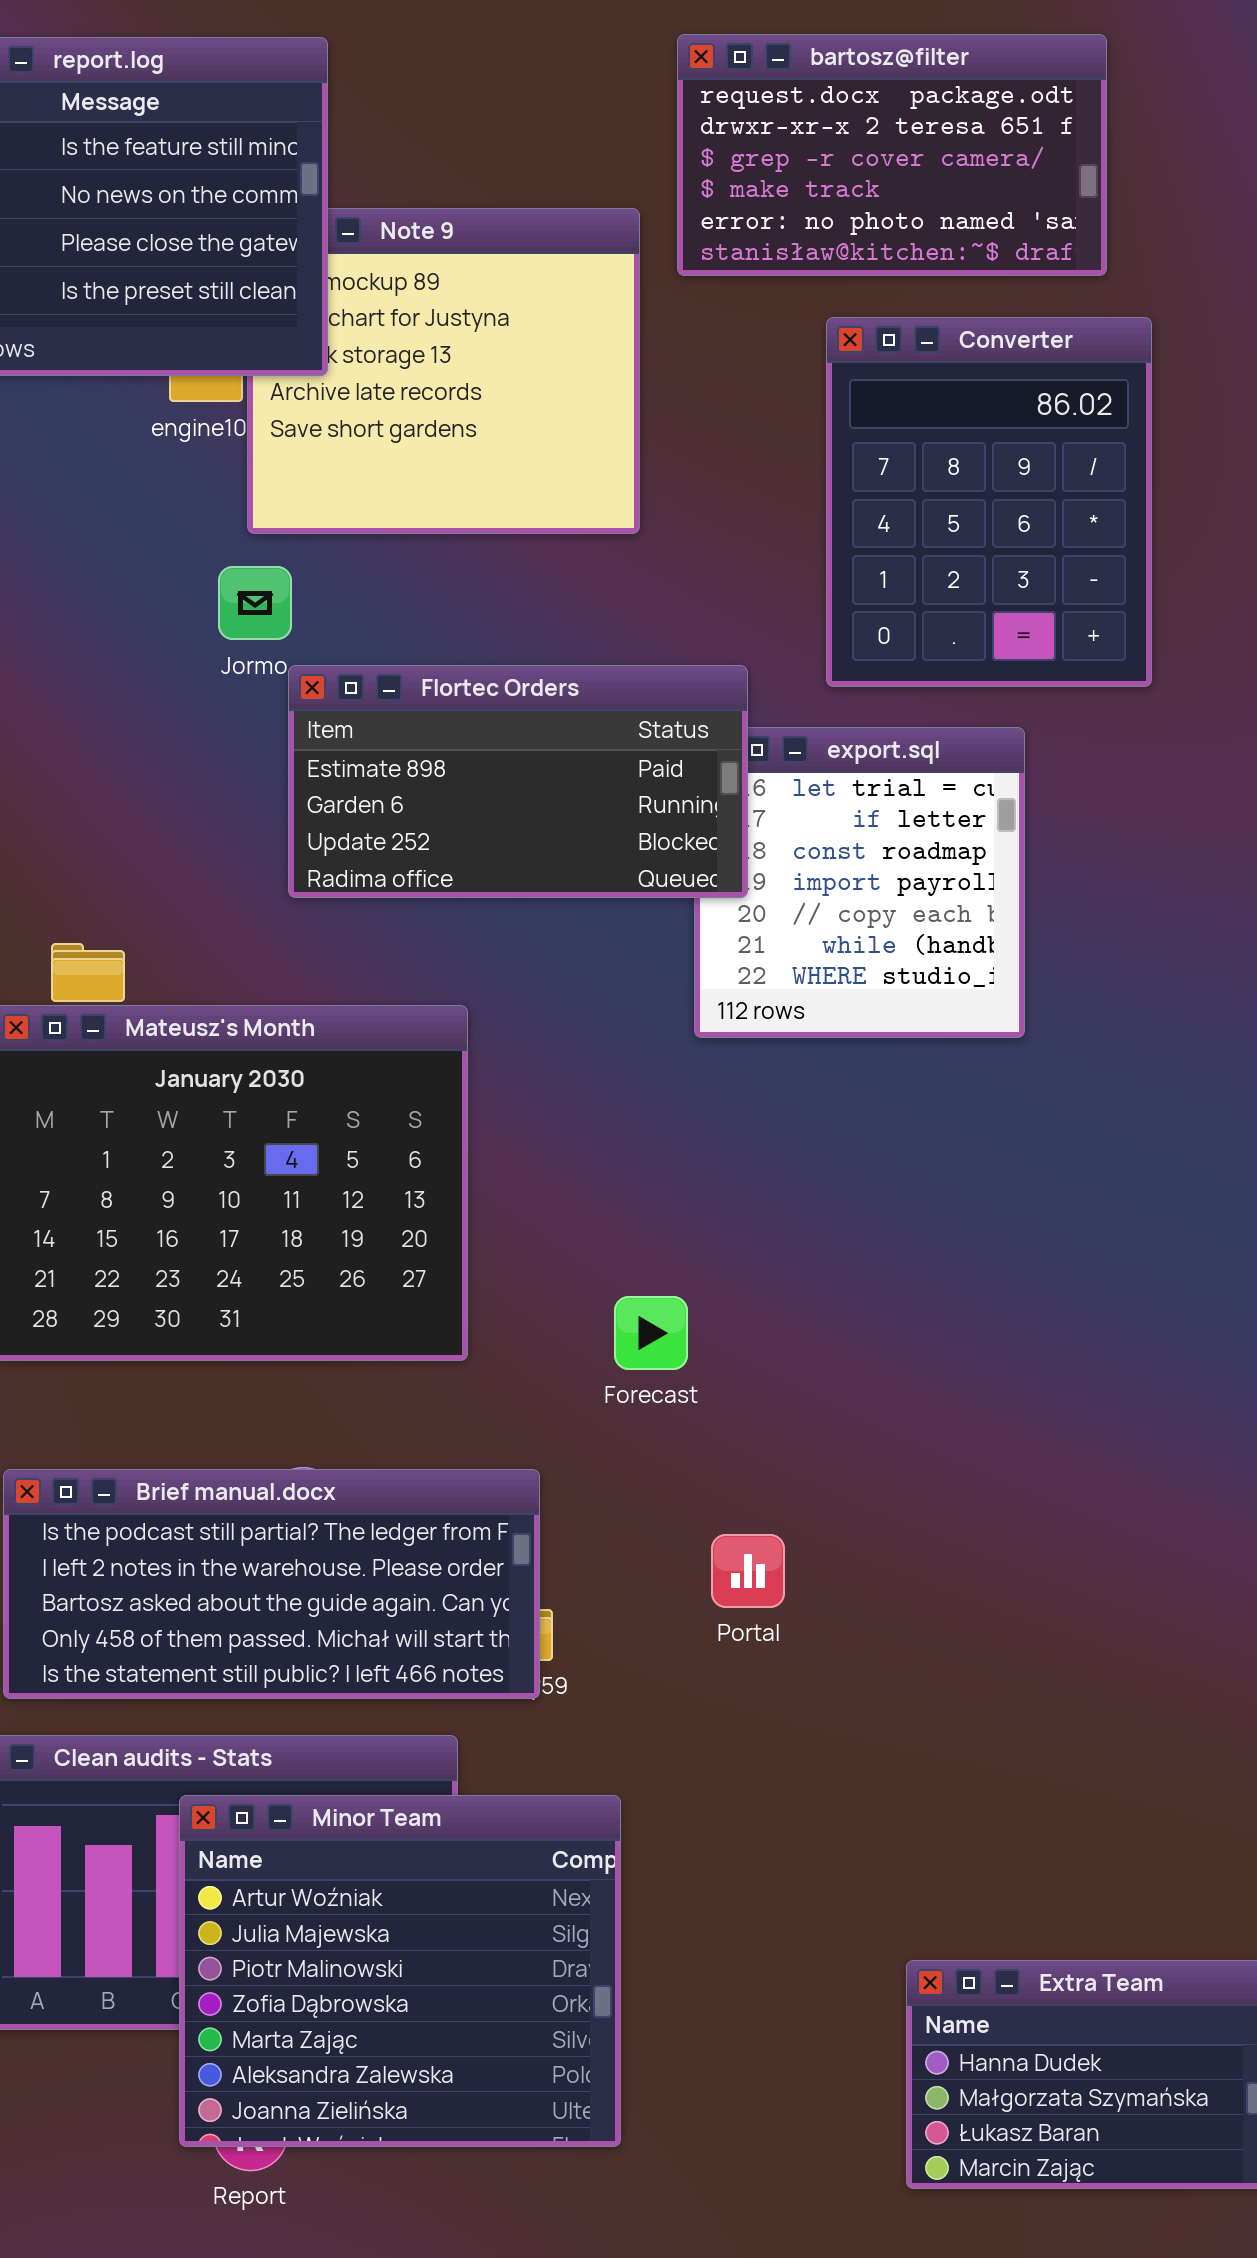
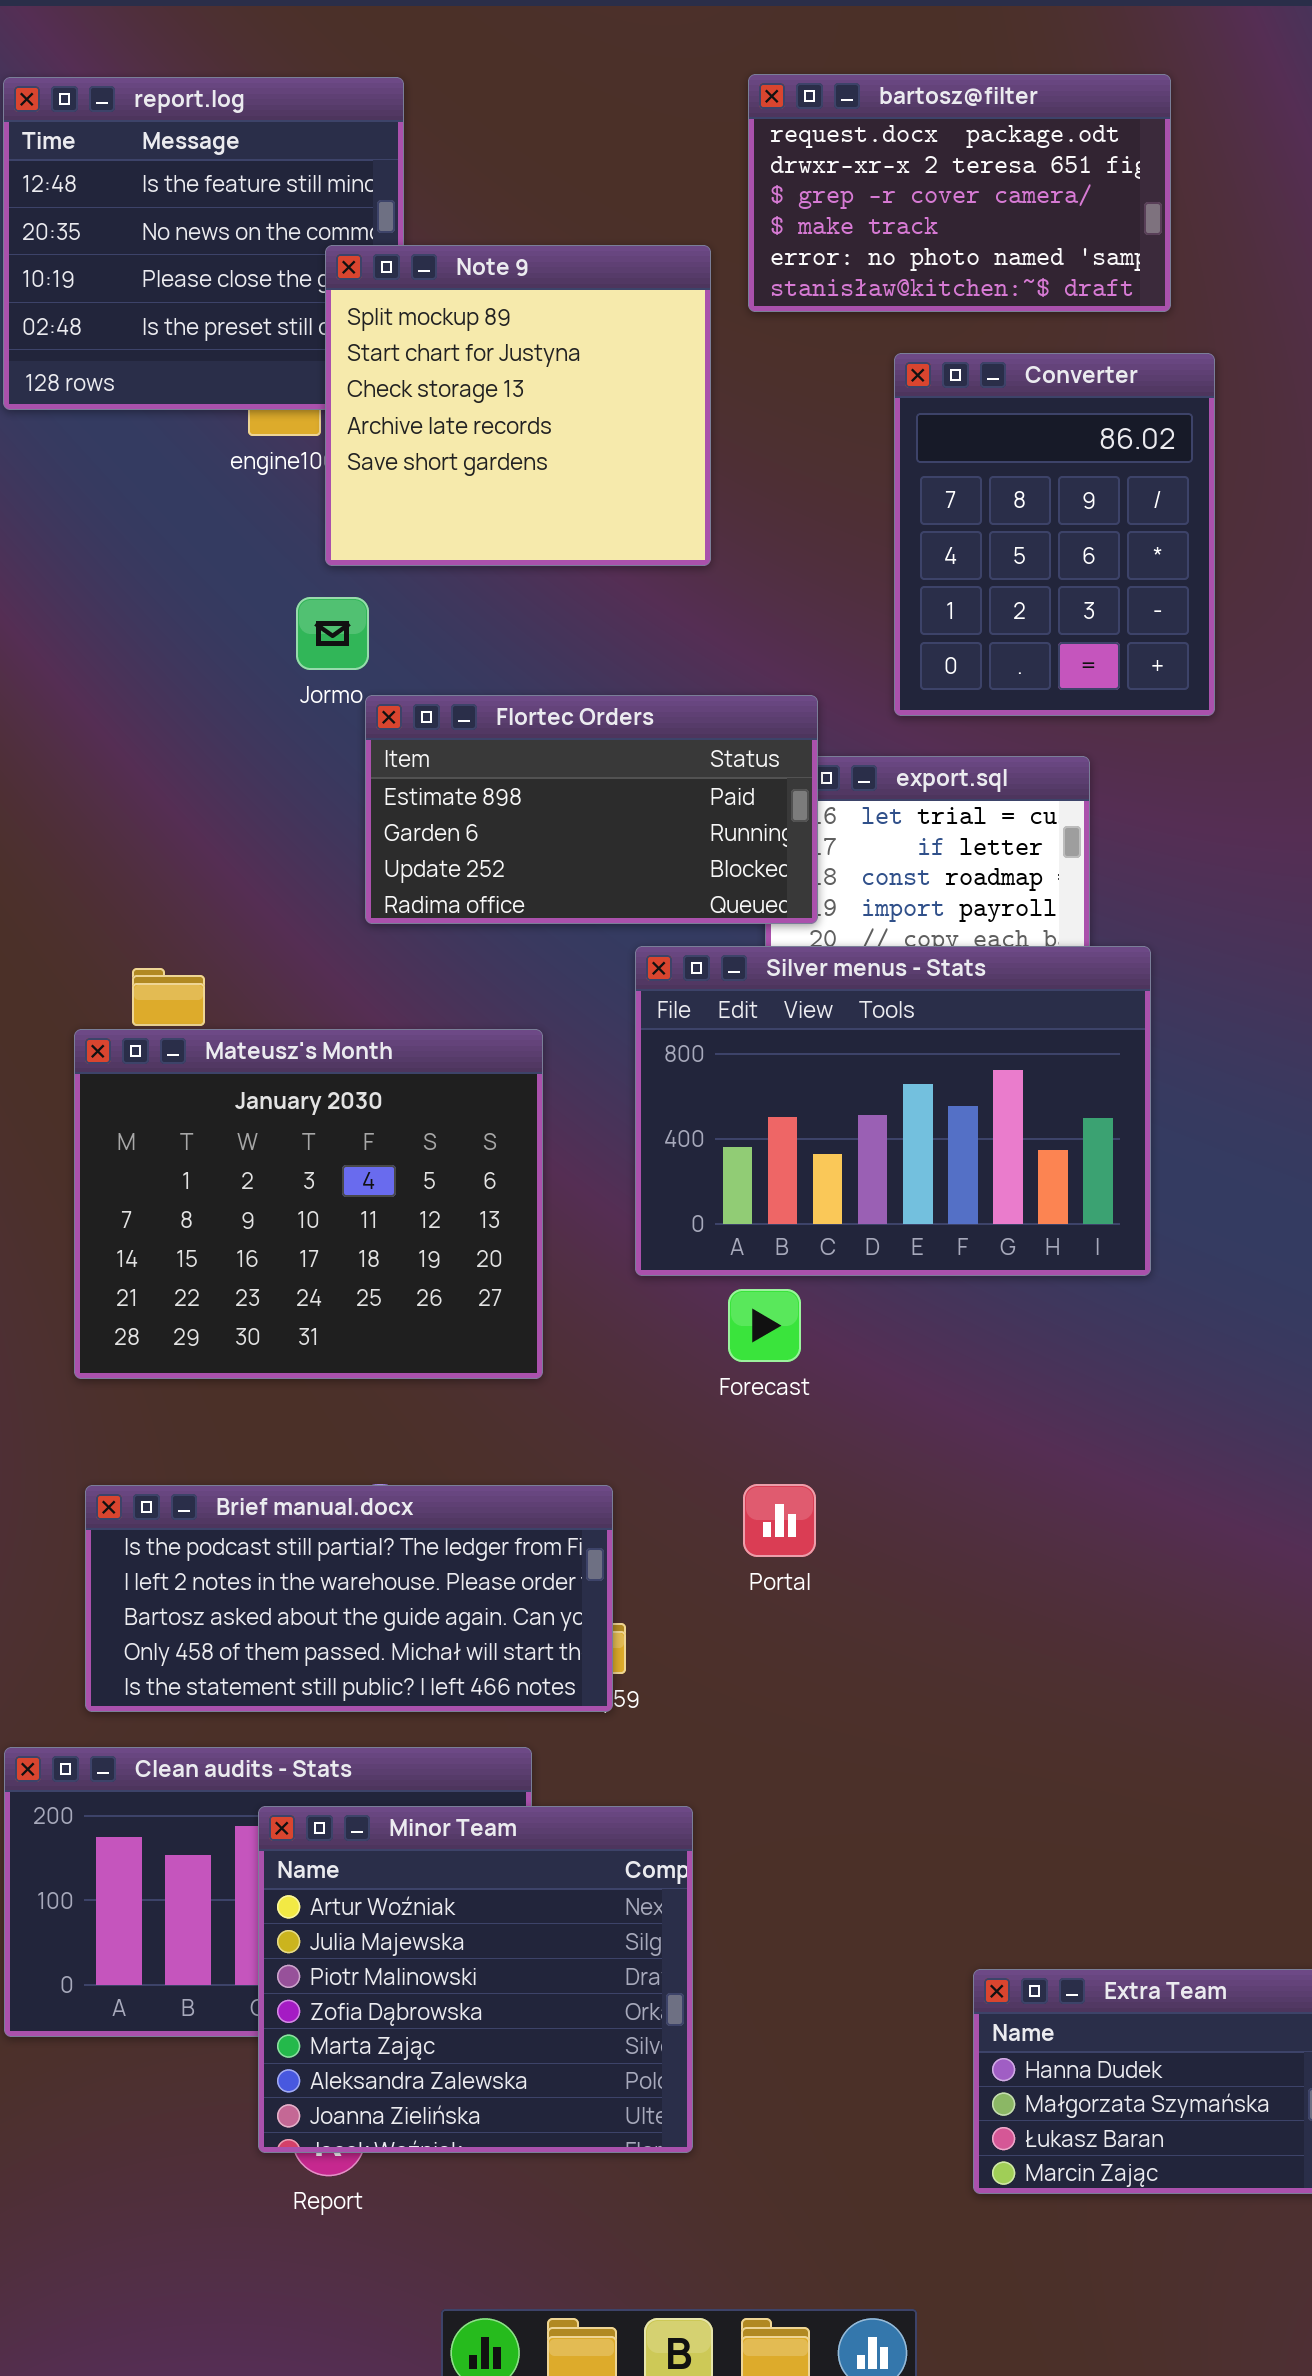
Note 9: [247,208,640,534] -> [325,245,711,566], raised
Silver menus - Stats: none -> [635,946,1151,1276], opened
Forecast: [614,1296,688,1370] -> [728,1289,801,1362], moved
Portal: [711,1534,785,1608] -> [743,1484,816,1557], moved

